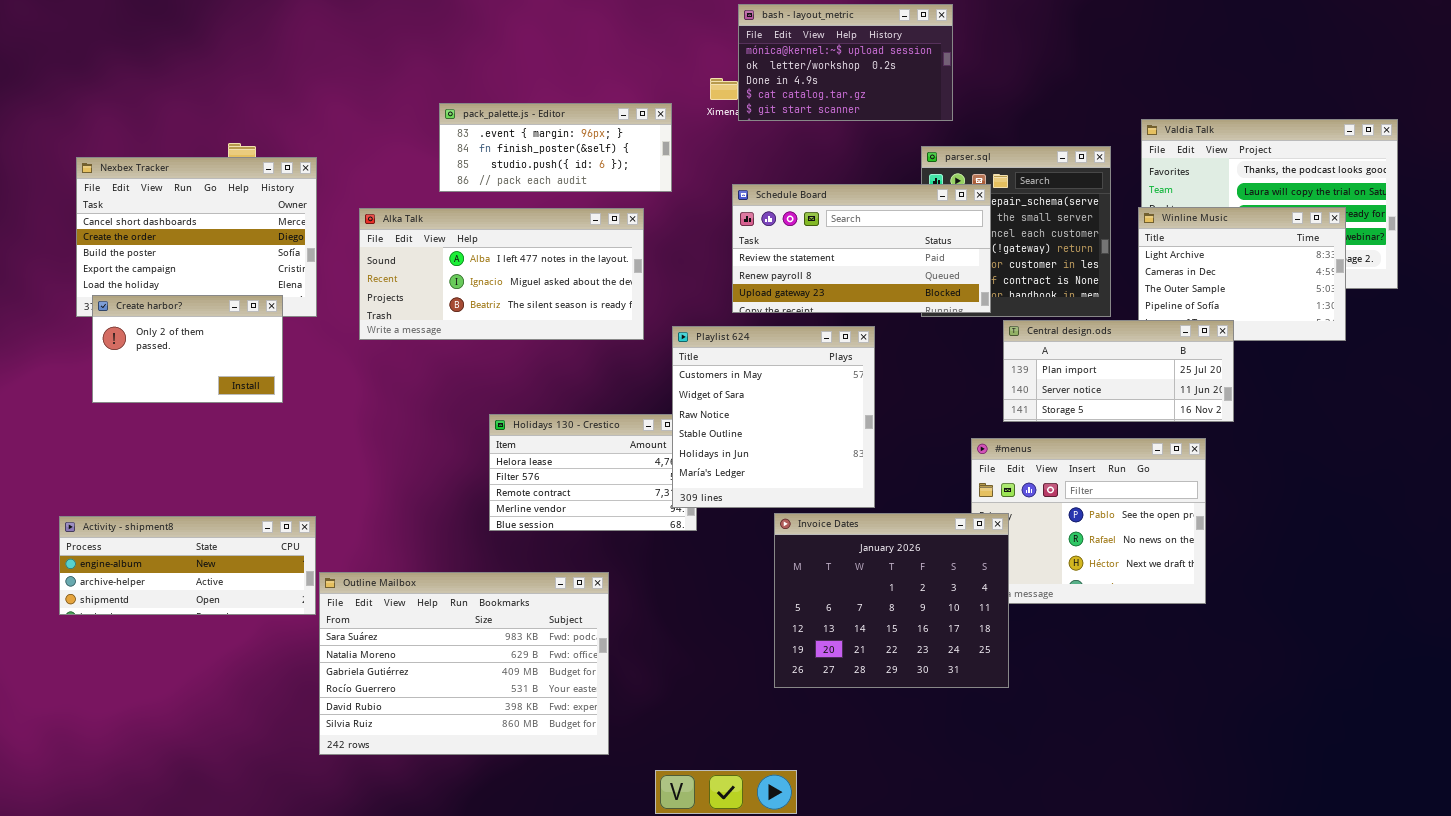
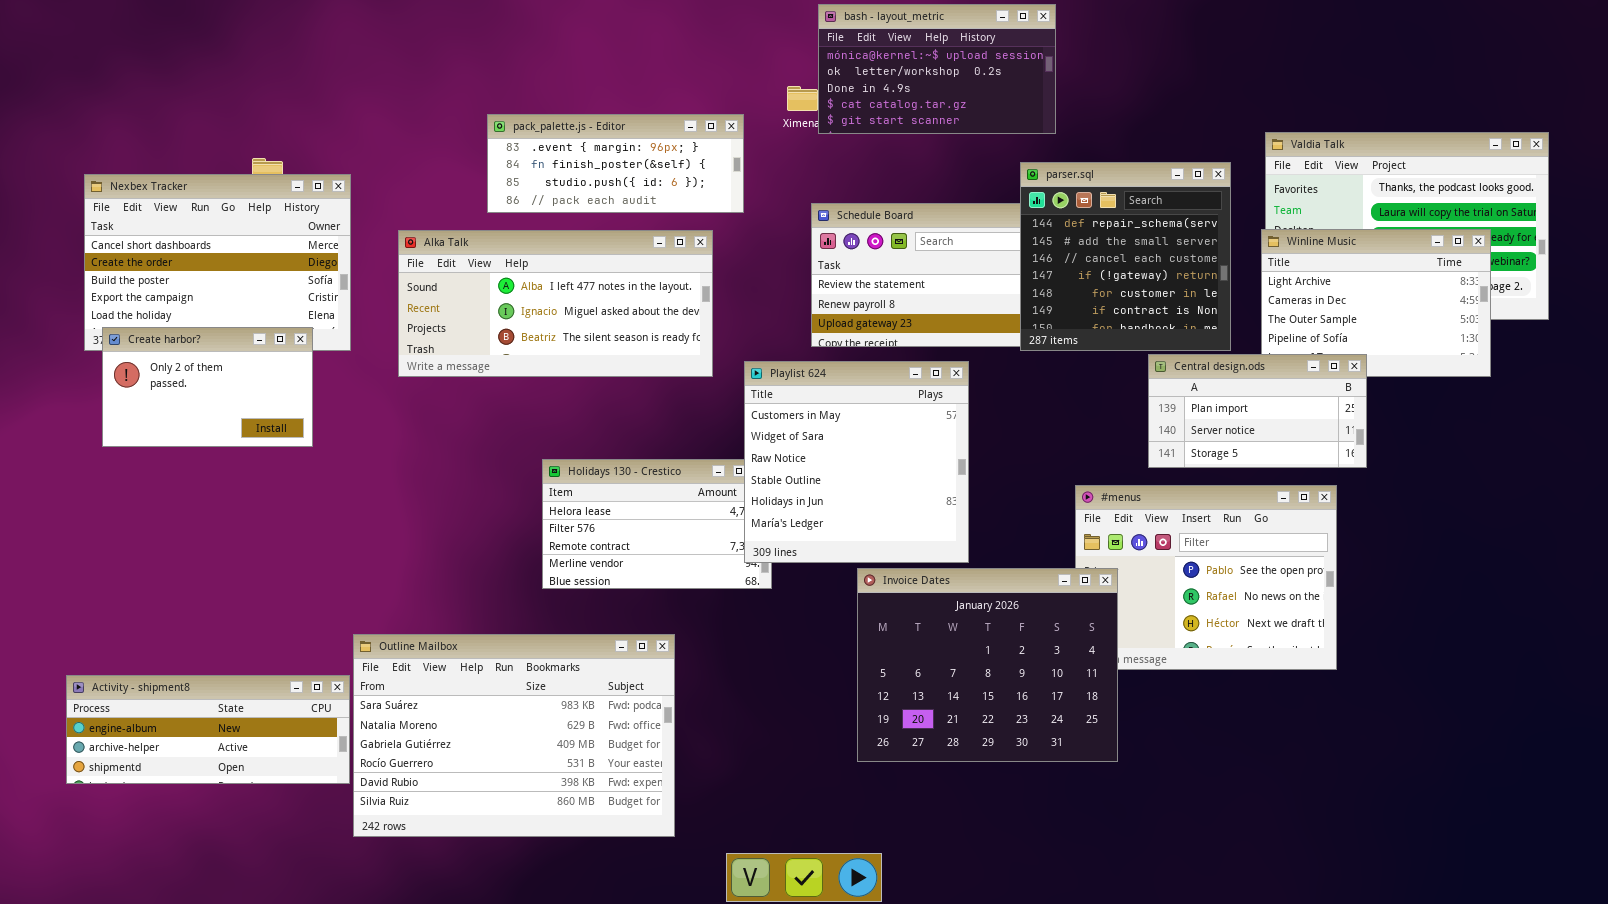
parser.sql: [921,146,1111,317] -> [1020,162,1231,351], raised
Central design.ods: [1003,320,1234,422] -> [1148,354,1367,468], resized
Activity - shipment8: [59,516,316,615] -> [66,675,350,784], moved

